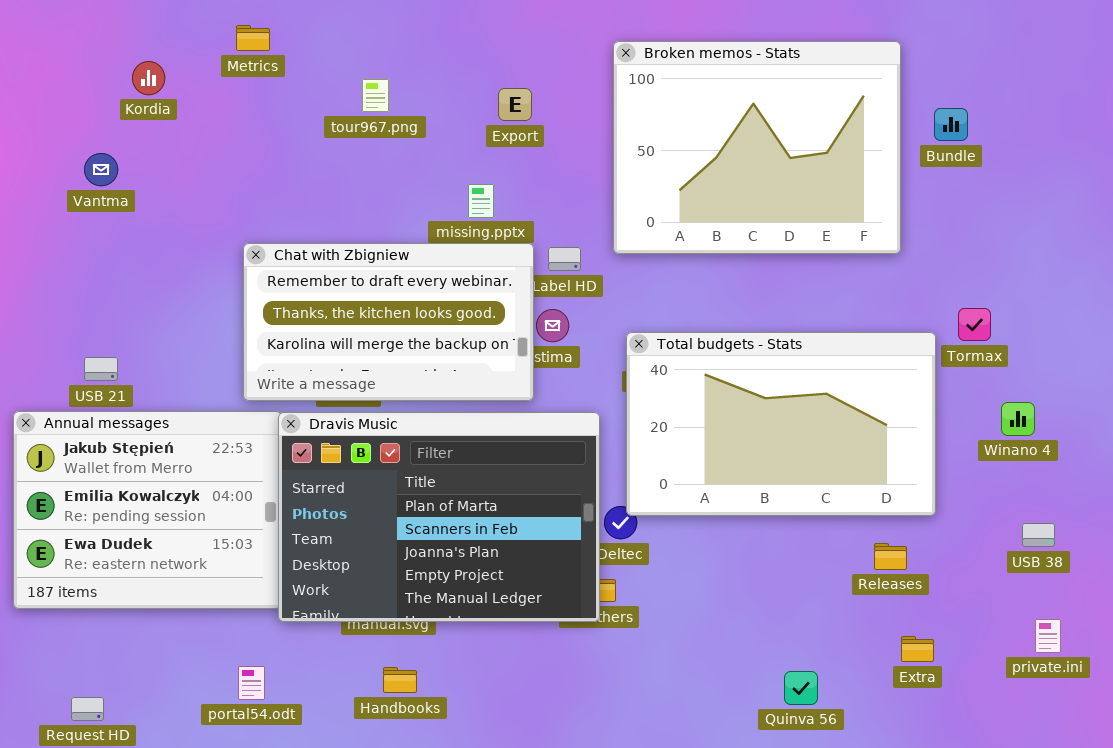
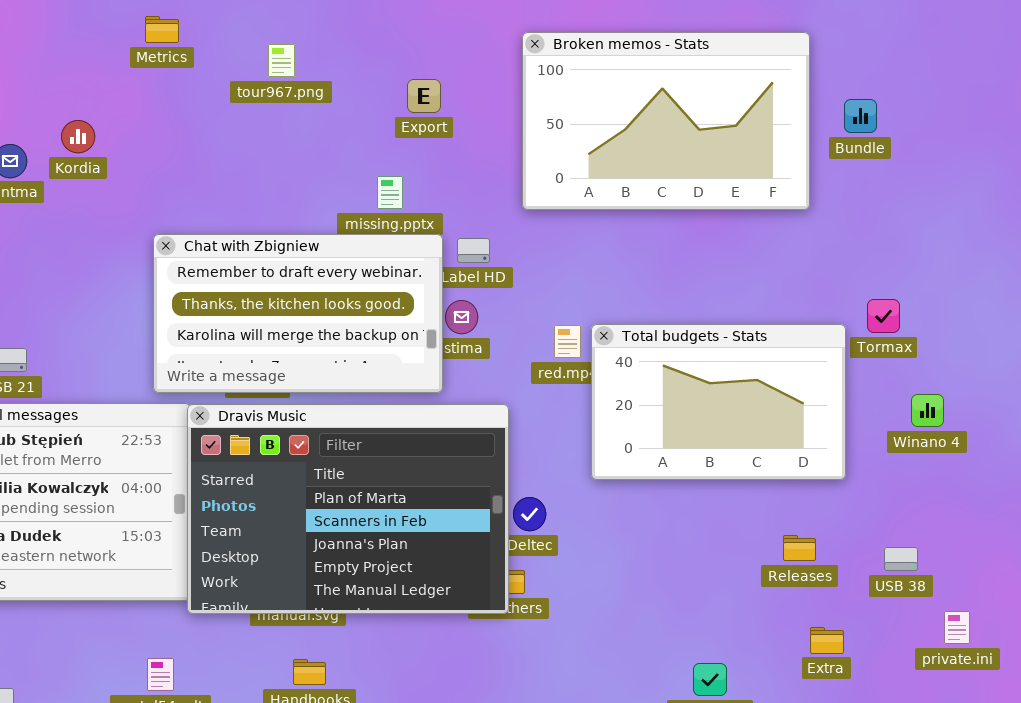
Broken memos - Stats: [613,41,901,254] -> [522,32,810,210], resized
Kordia: [132,61,165,95] -> [61,120,95,153], moved
tour967.png: [362,79,389,112] -> [268,44,295,77], moved
Total budgets - Stats: [626,332,936,516] -> [591,324,846,480], resized
USB 38: [1022,523,1055,547] -> [884,547,918,571], moved

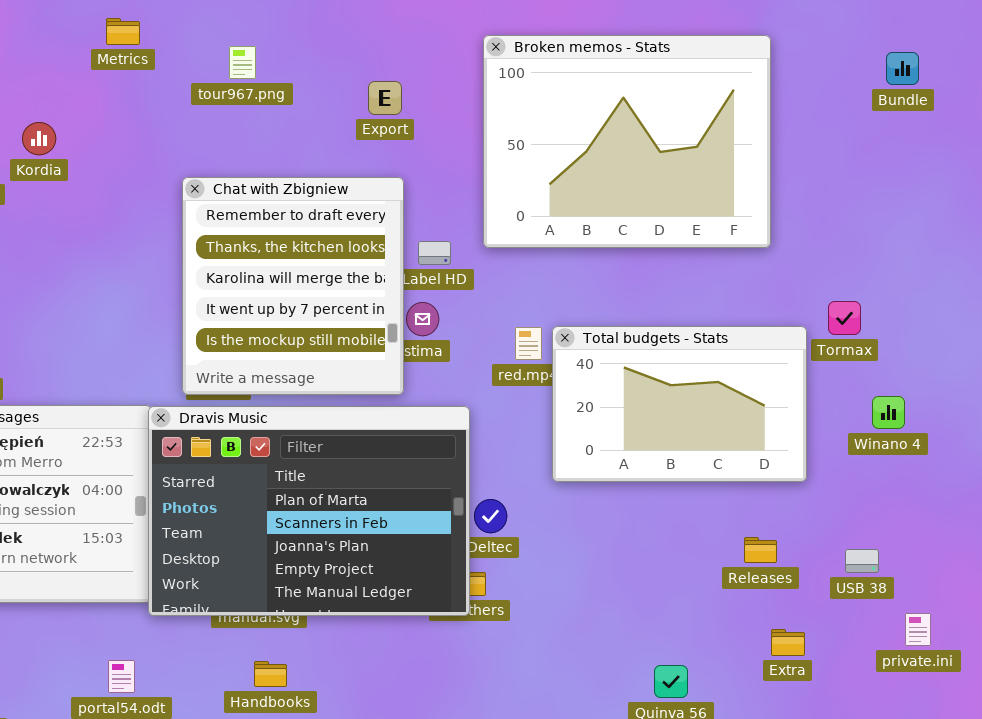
Broken memos - Stats: [522,32,810,210] -> [483,35,771,248], resized
Bundle: [844,99,877,133] -> [886,52,919,85], moved
Chat with Zbigniew: [153,234,443,393] -> [182,177,404,395], resized

